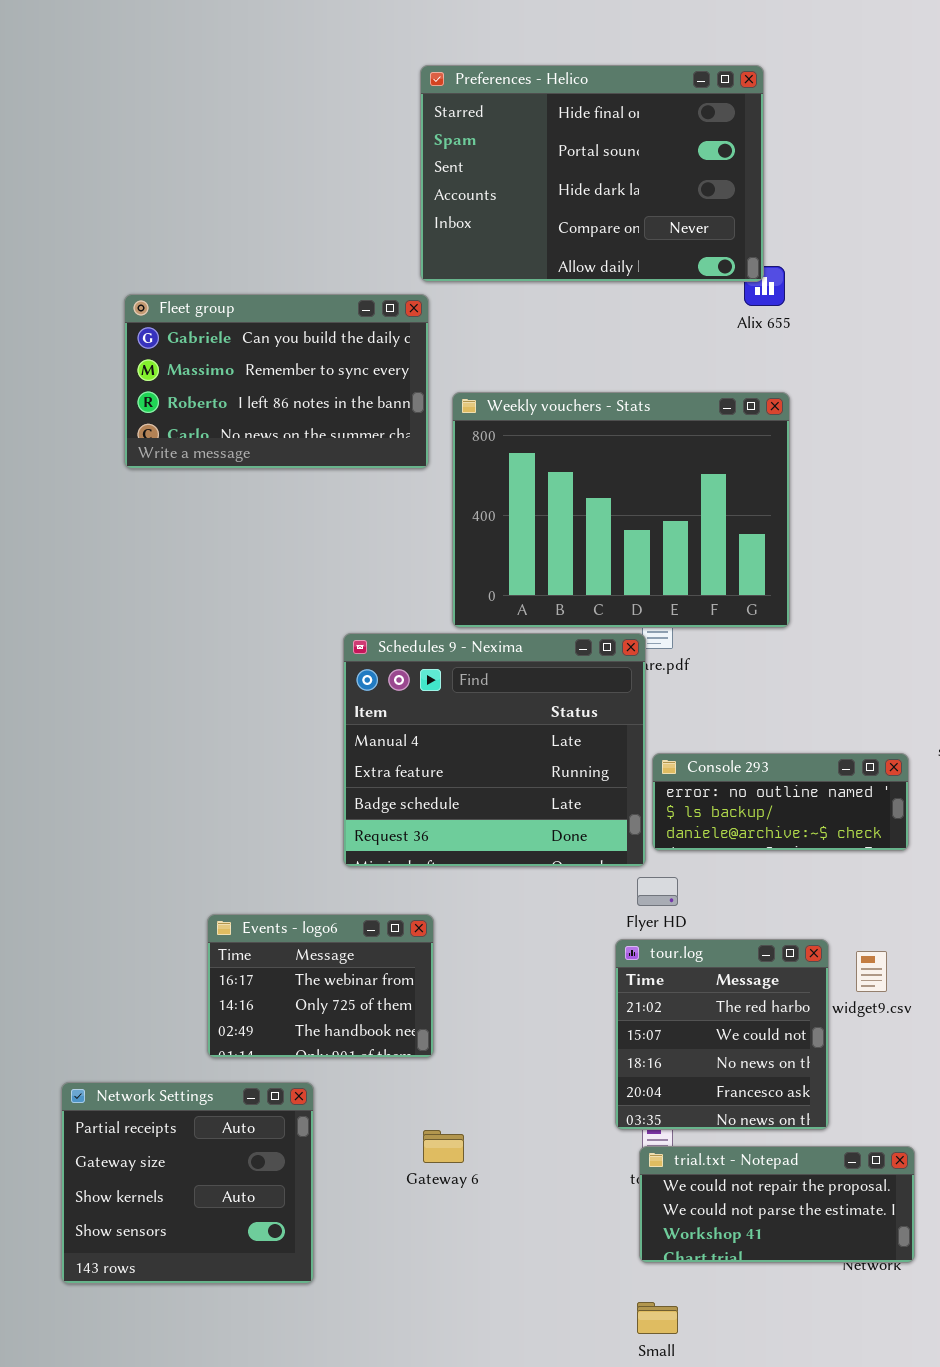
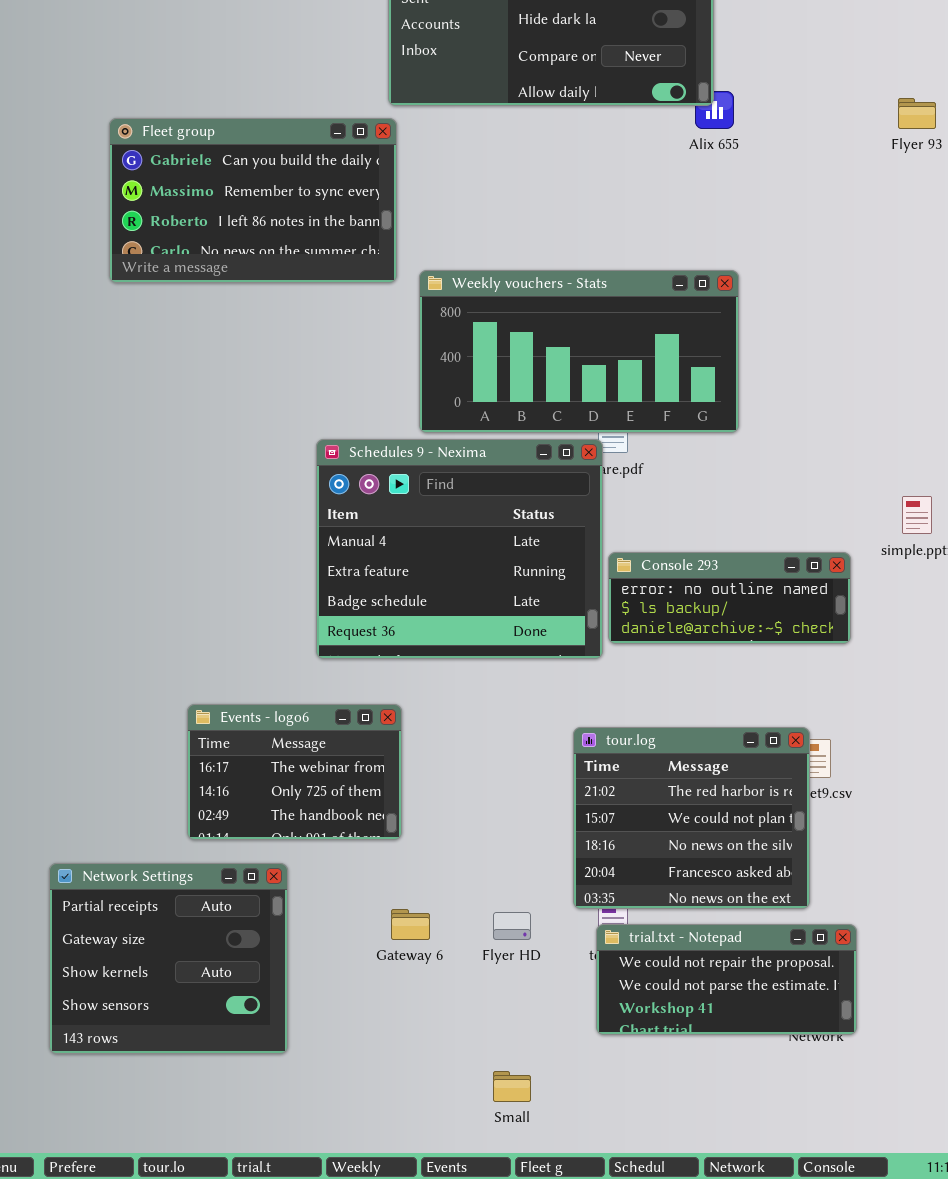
Weekly vouchers - Stats: [452,392,790,628] -> [419,270,739,433], resized
Flyer HD: [637,877,678,906] -> [493,912,531,940], moved
tour.log: [615,939,829,1130] -> [573,727,810,909], resized
Small: [637,1302,678,1334] -> [493,1071,531,1102], moved

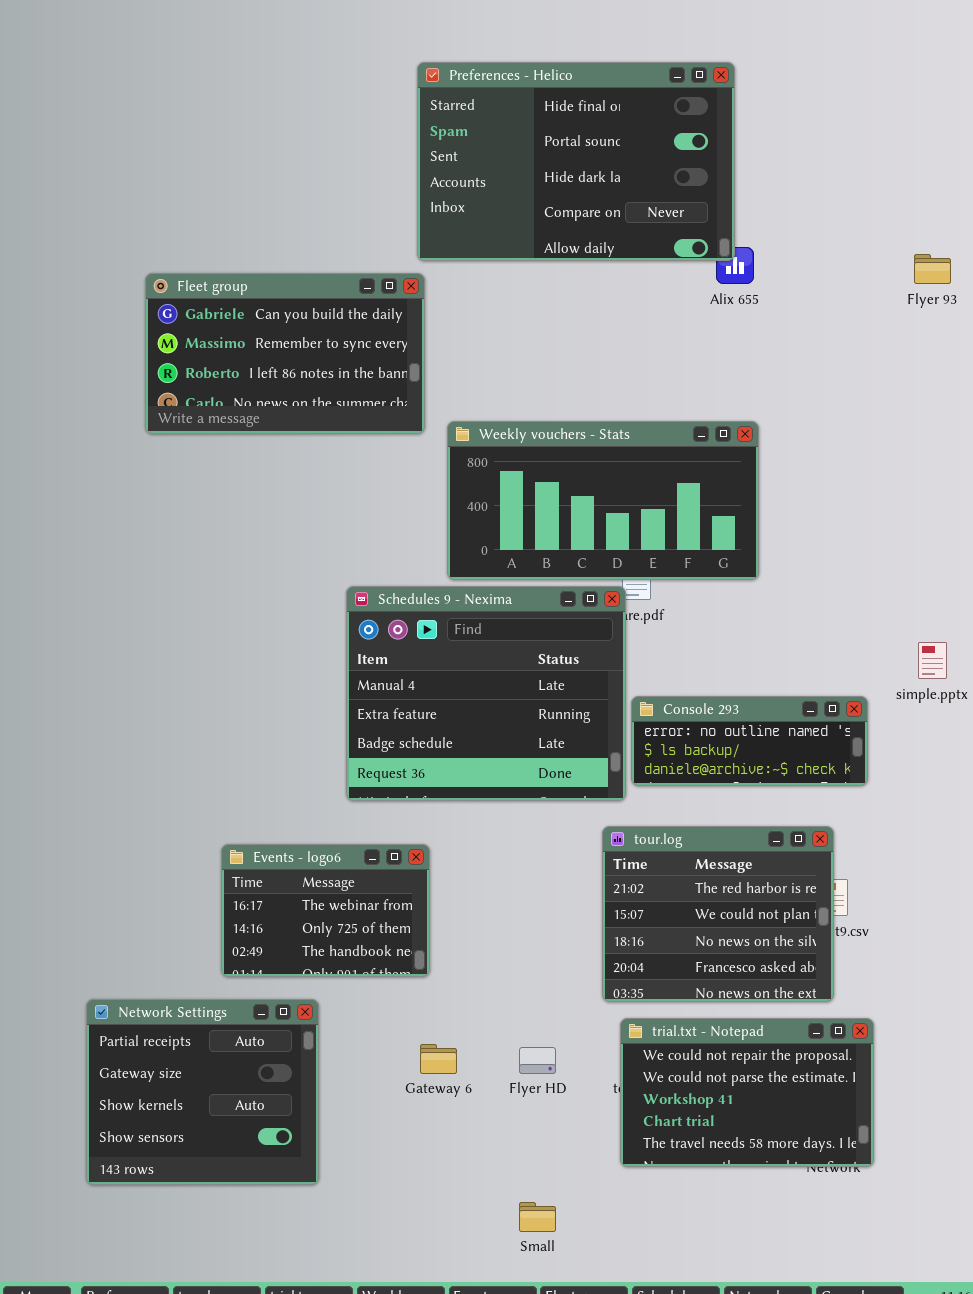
tour.log: [573,727,810,909] -> [602,826,834,1002], moved
trial.txt - Notepad: [596,924,857,1035] -> [620,1018,874,1167], resized

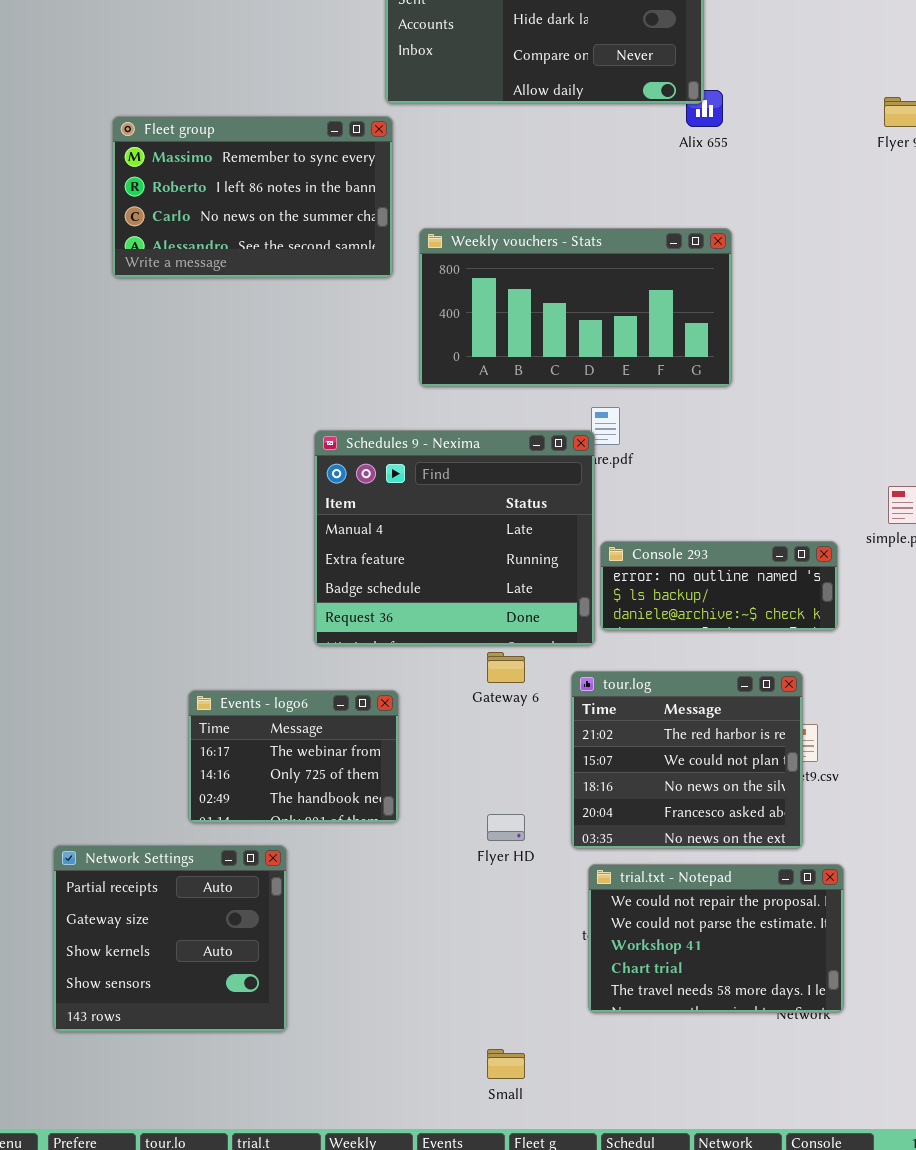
Fleet group: [145,273,425,434] -> [112,116,393,278], scrolled down 1 row
Weekly vouchers - Stats: [447,421,759,580] -> [419,228,732,387], moved
Gateway 6: [420,1044,457,1074] -> [487,652,525,683], moved
Flyer HD: [519,1047,556,1074] -> [487,814,525,841], moved

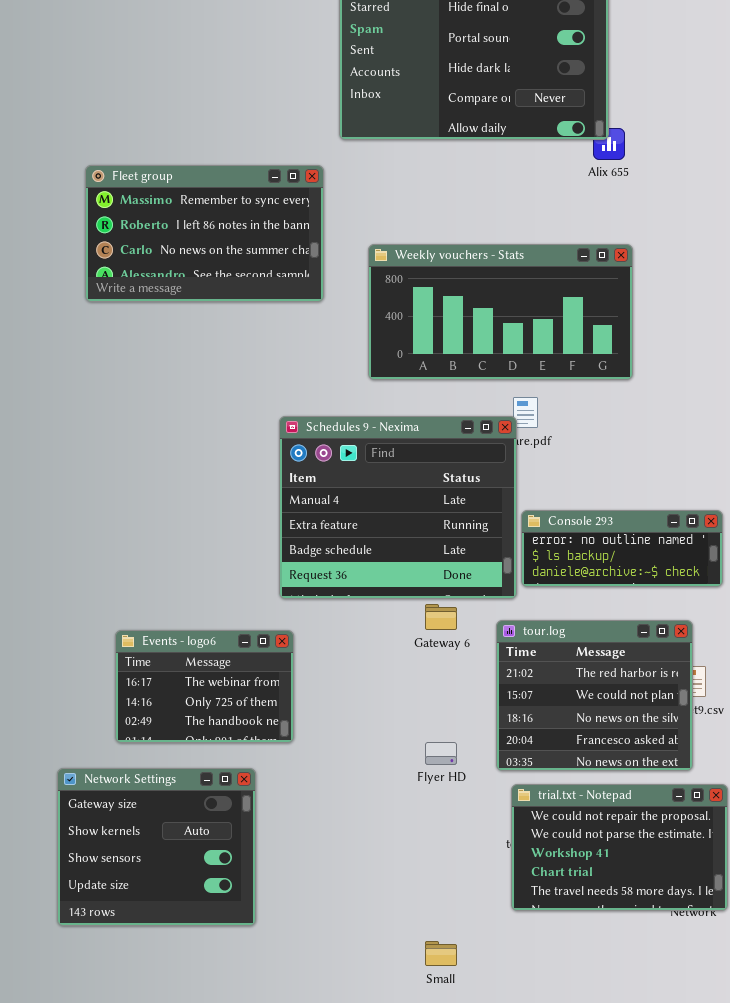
Fleet group: [112,116,393,278] -> [85,165,324,302], moved
Events - logo6: [188,690,399,823] -> [115,630,294,743], moved
Network Settings: [53,845,287,1032] -> [57,768,256,926], scrolled down 1 row

